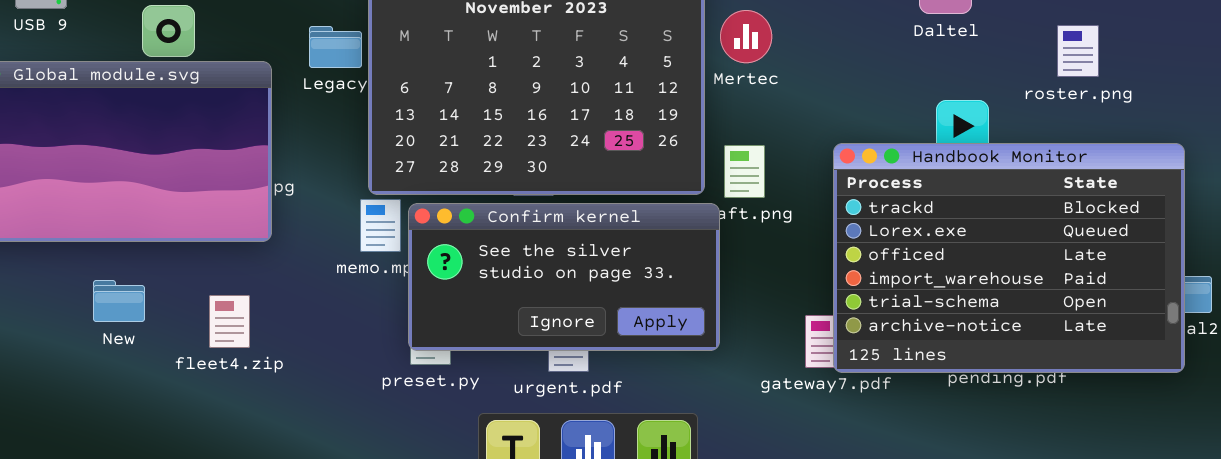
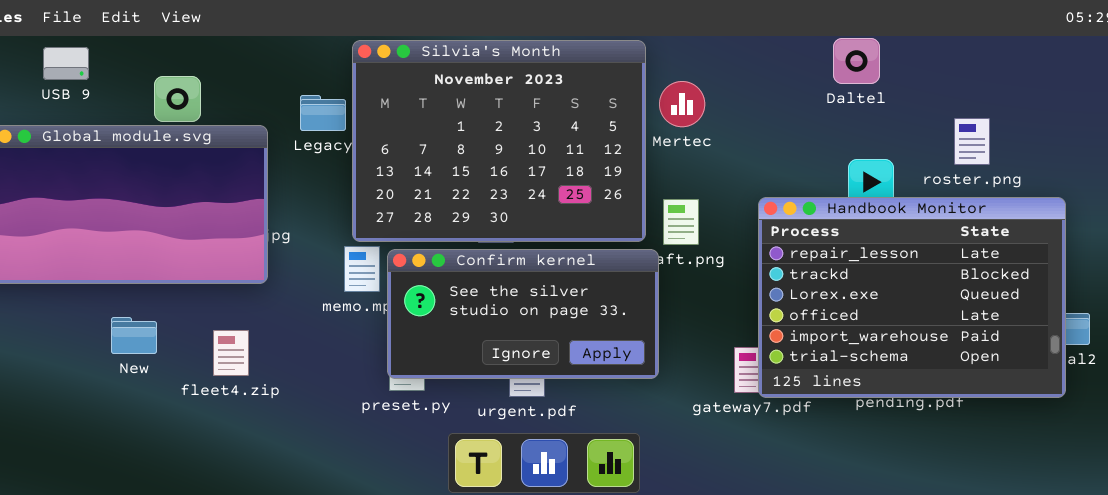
roster.png: [1057,25,1099,77] -> [954,118,990,165], moved
Handbook Monitor: [833,143,1185,373] -> [758,197,1066,398], scrolled up 1 row

